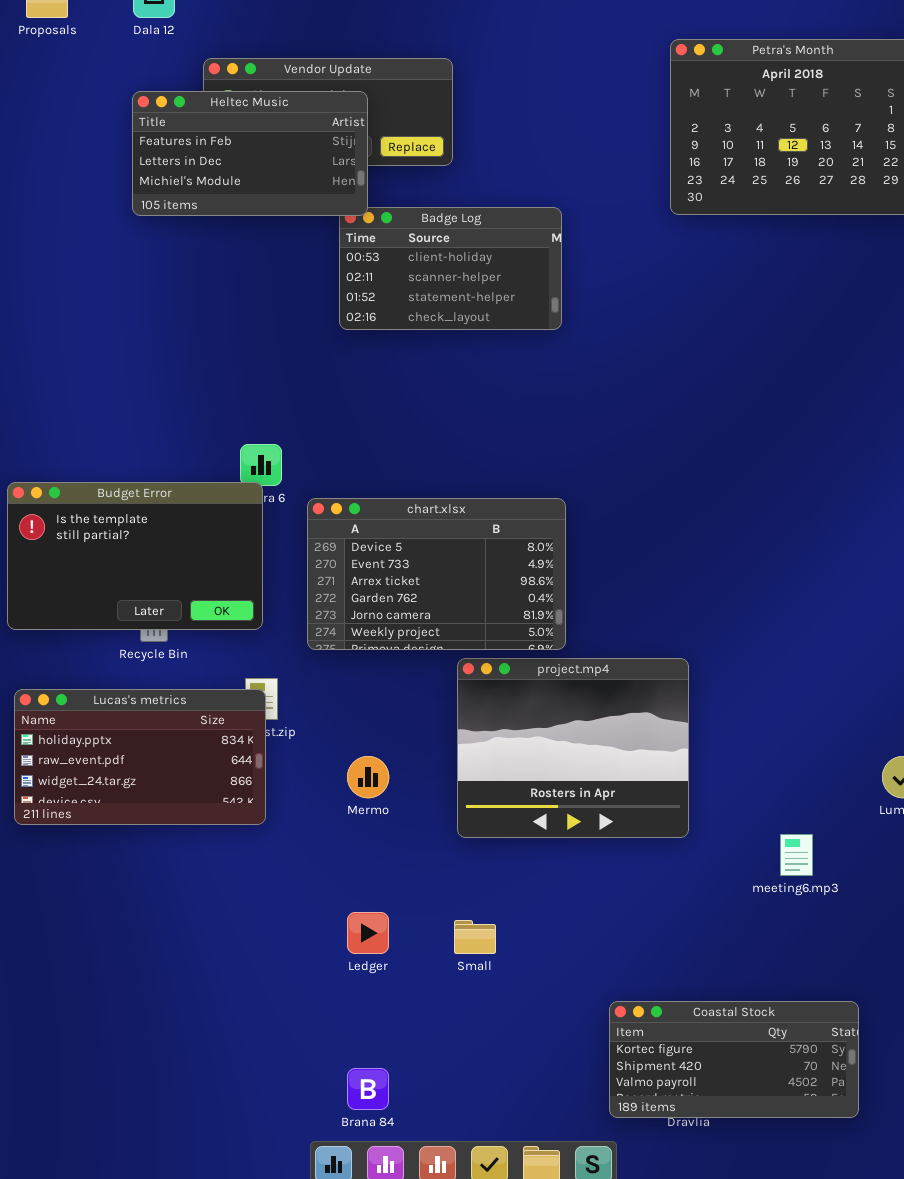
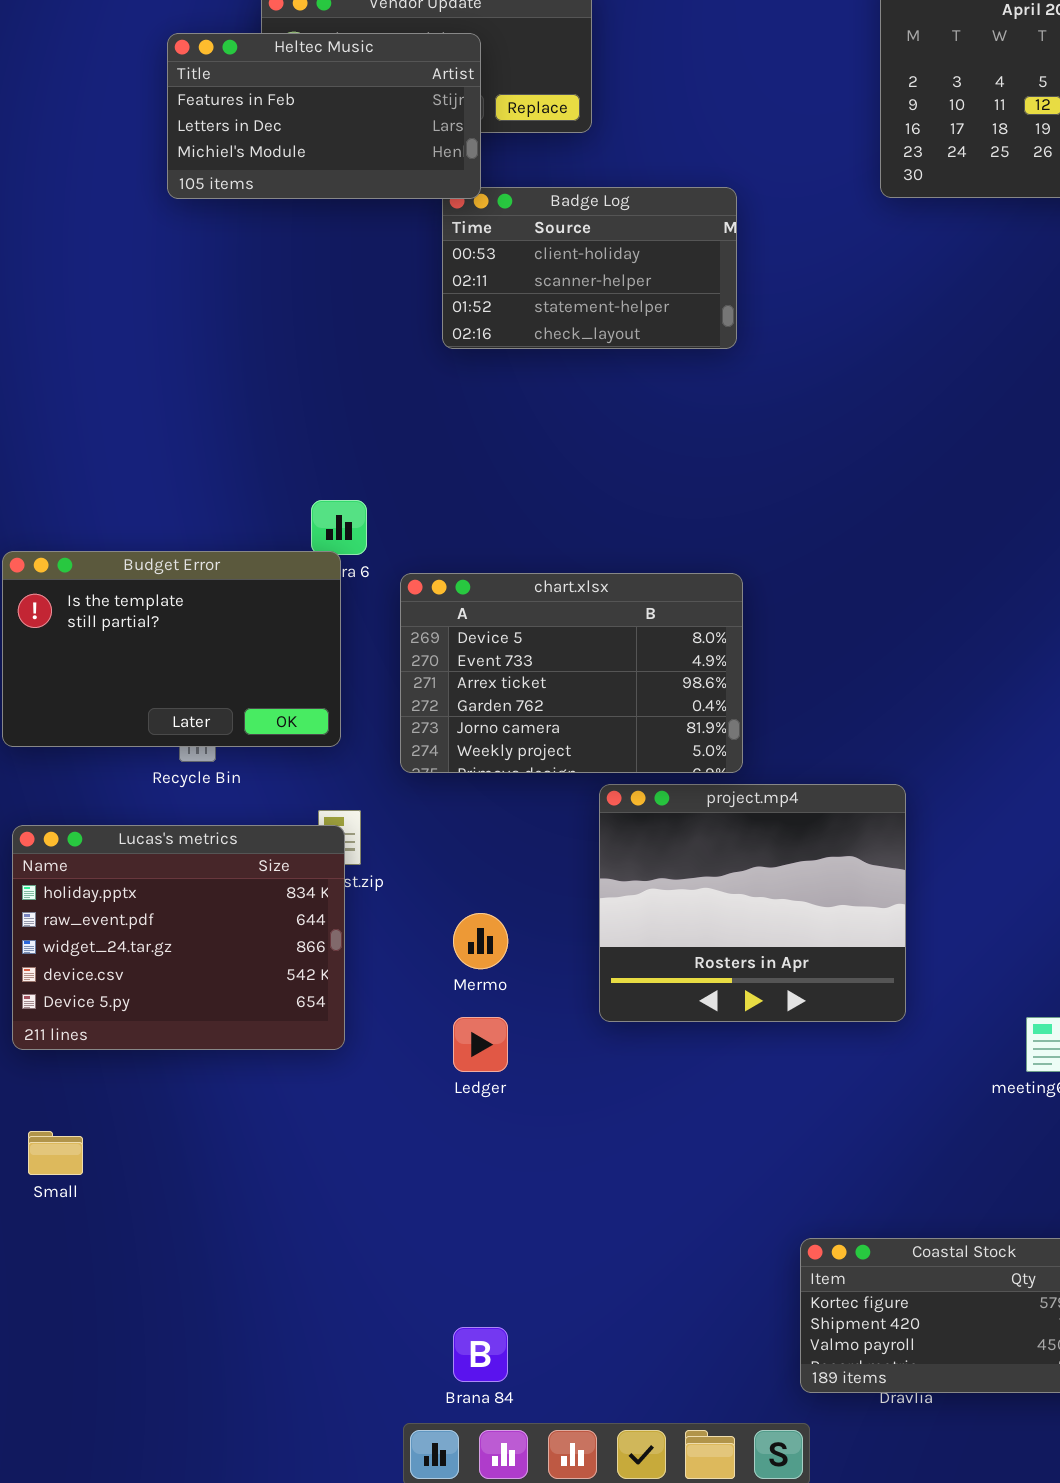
Lucas's metrics: [14,689,266,825] -> [12,825,345,1050], resized
Ledger: [347,912,389,954] -> [453,1017,508,1072], moved
Small: [454,920,496,954] -> [28,1131,83,1175], moved

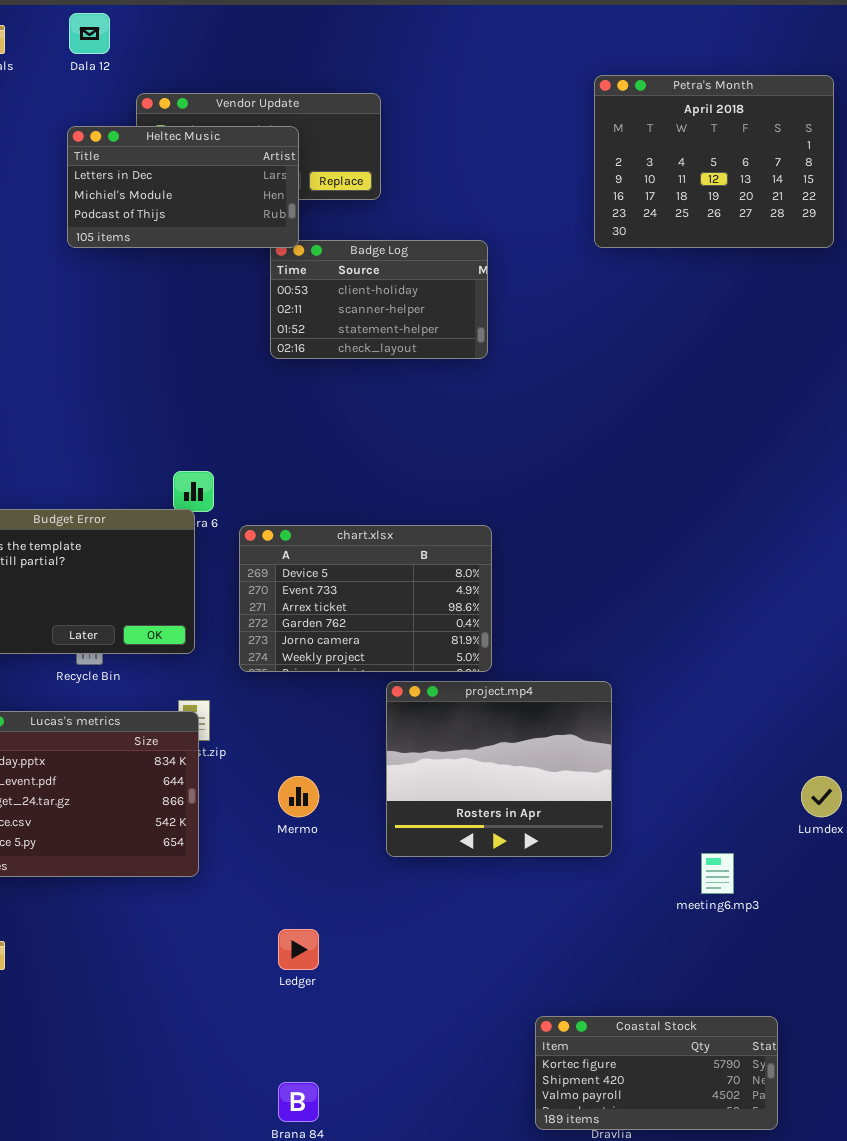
Heltec Music: [167,33,481,199] -> [67,126,299,248], scrolled down 1 row
Ledger: [453,1017,508,1072] -> [278,929,319,970], moved

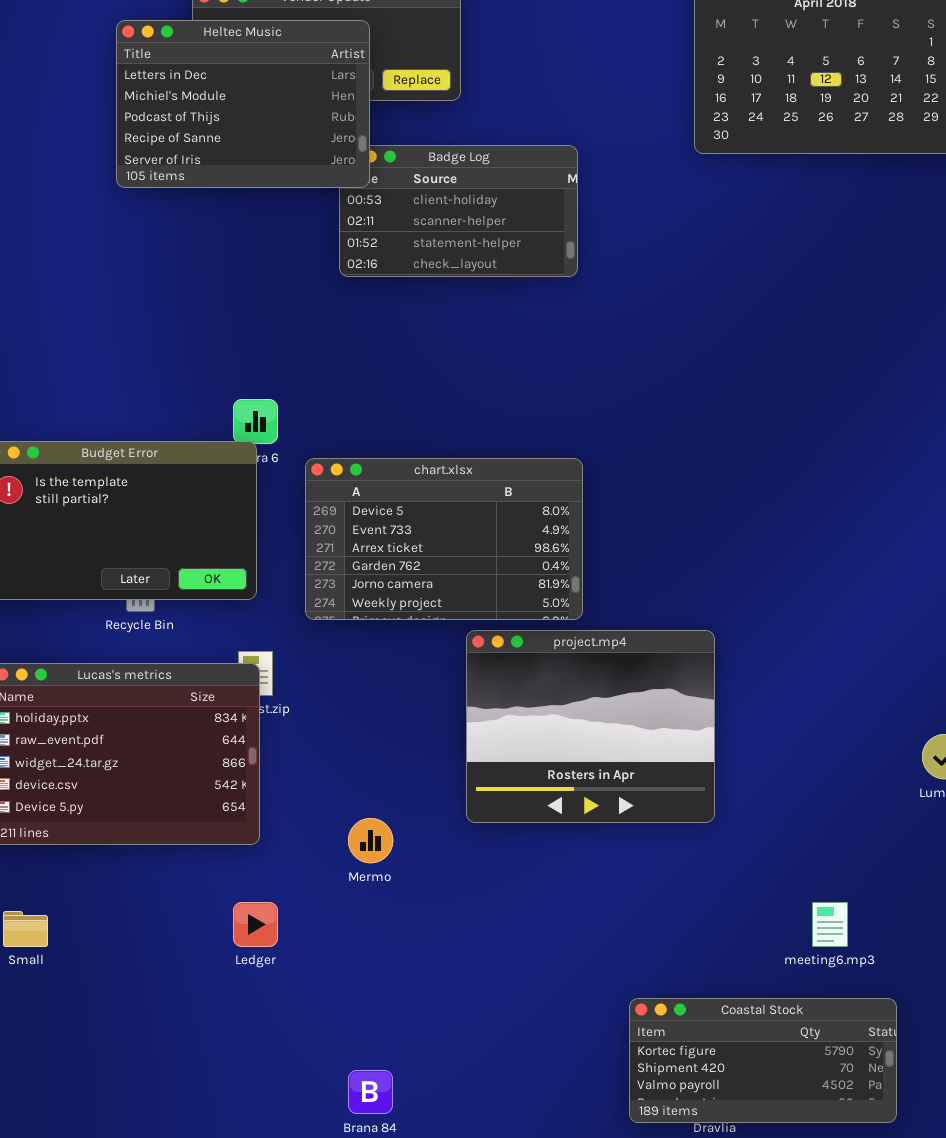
Heltec Music: [67,126,299,248] -> [116,20,370,188], resized
Mermo: [278,776,319,817] -> [348,818,393,863], moved
meeting6.mp3: [701,853,734,894] -> [812,902,848,947], moved
Ledger: [278,929,319,970] -> [233,902,278,947], moved

